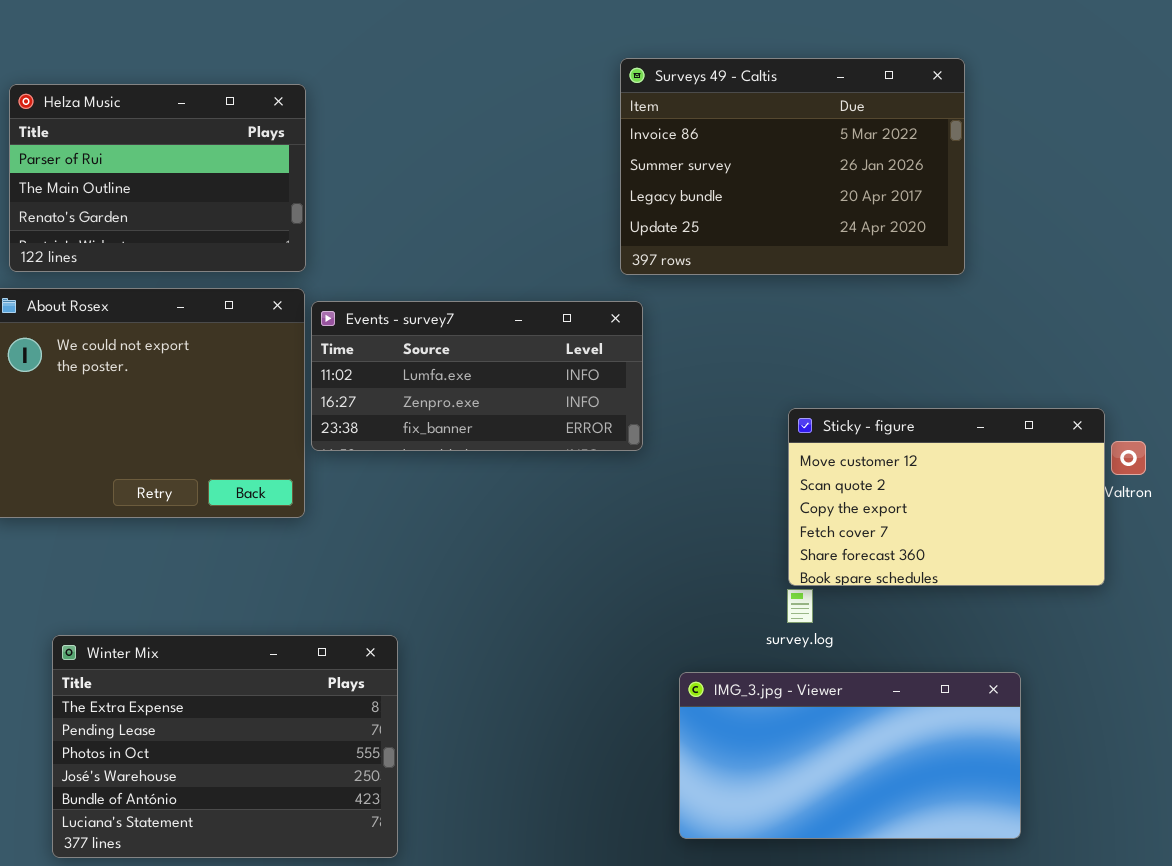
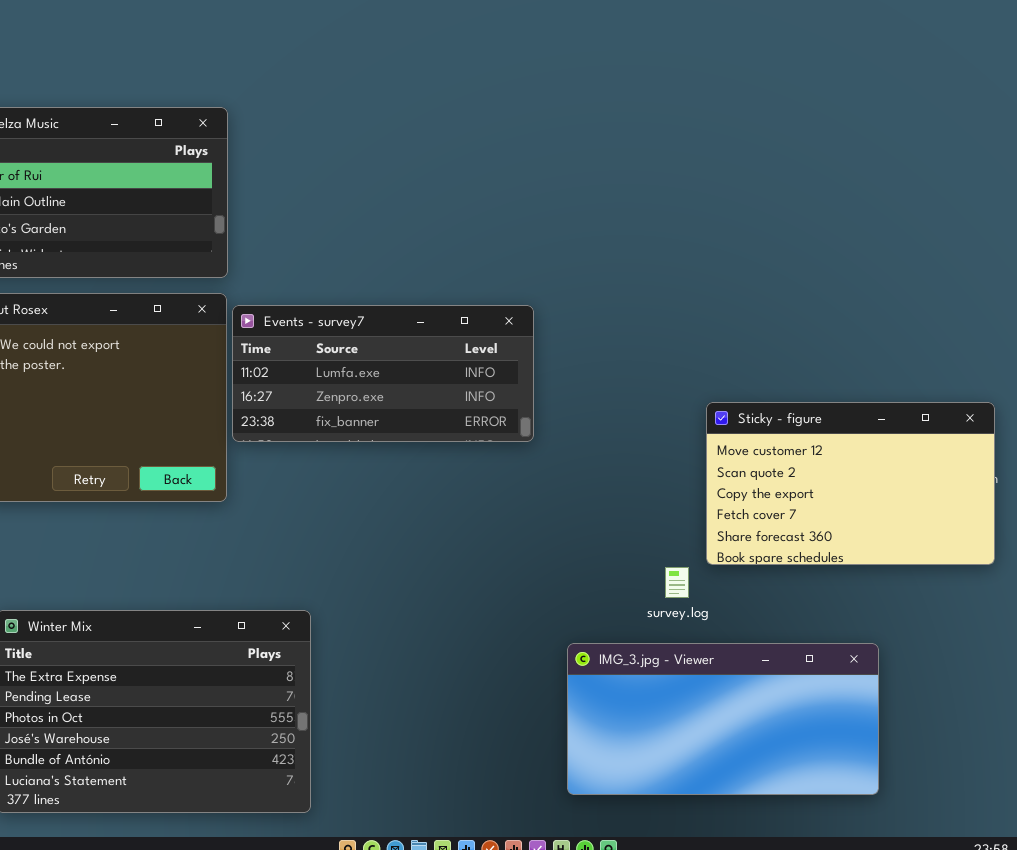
Surveys 49 - Caltis: [620,58,965,275] -> none, closed
Sticky - figure: [788,408,1105,586] -> [706,402,995,565], moved

